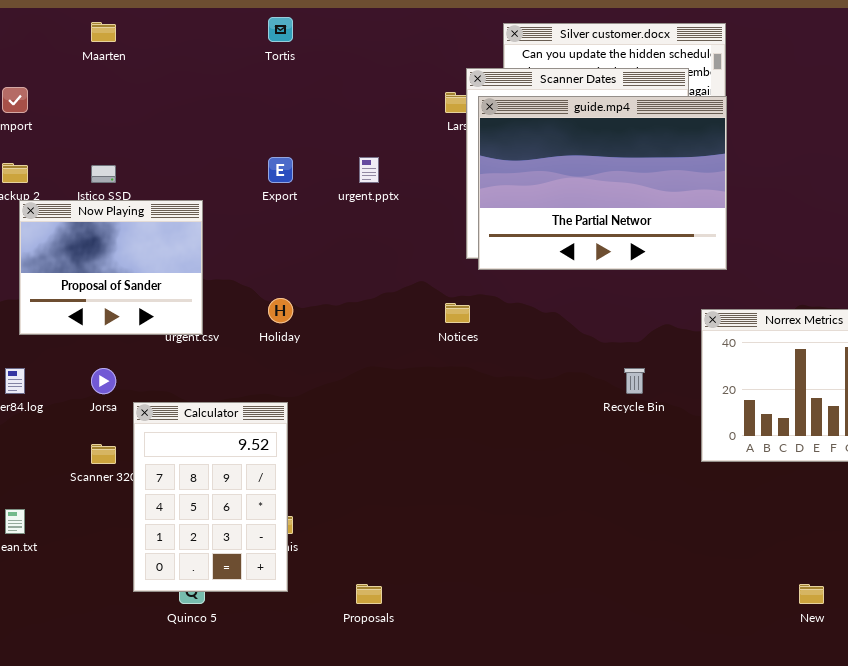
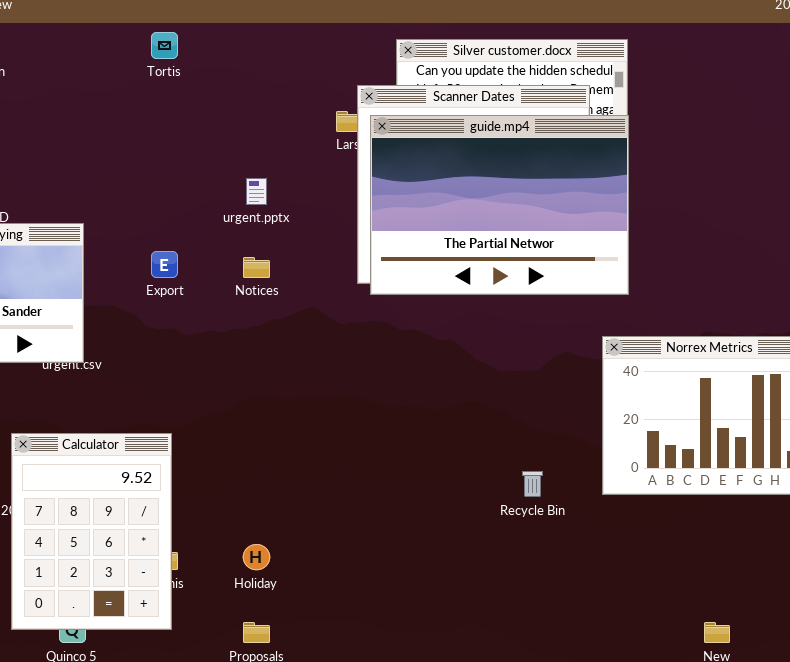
Export: [268,157,293,183] -> [151,251,178,278], moved
Holiday: [268,298,293,323] -> [243,544,270,570], moved
Notices: [445,303,470,323] -> [243,257,270,278], moved
Recycle Bin: [624,368,645,394] -> [522,471,543,497], moved

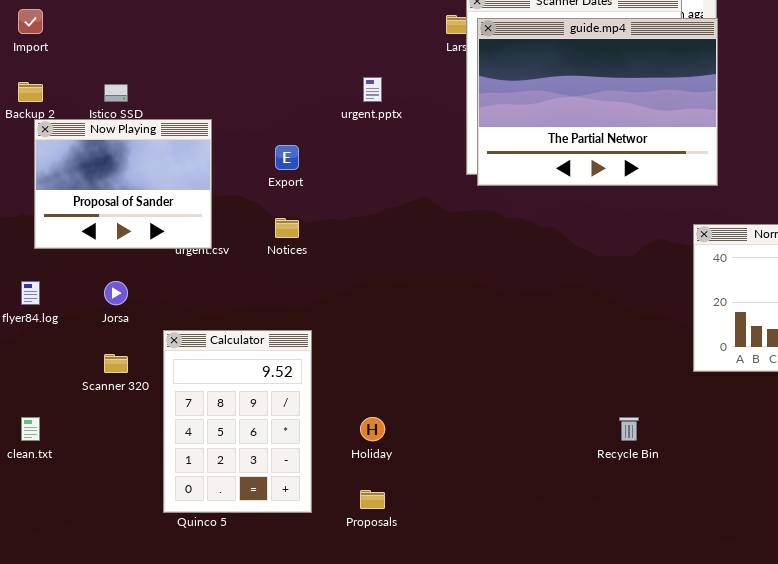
Notices: [243,257,270,278] -> [275,218,299,238], moved
Calculator: [11,433,172,630] -> [163,330,312,513], moved
Recycle Bin: [522,471,543,497] -> [619,417,639,441], moved

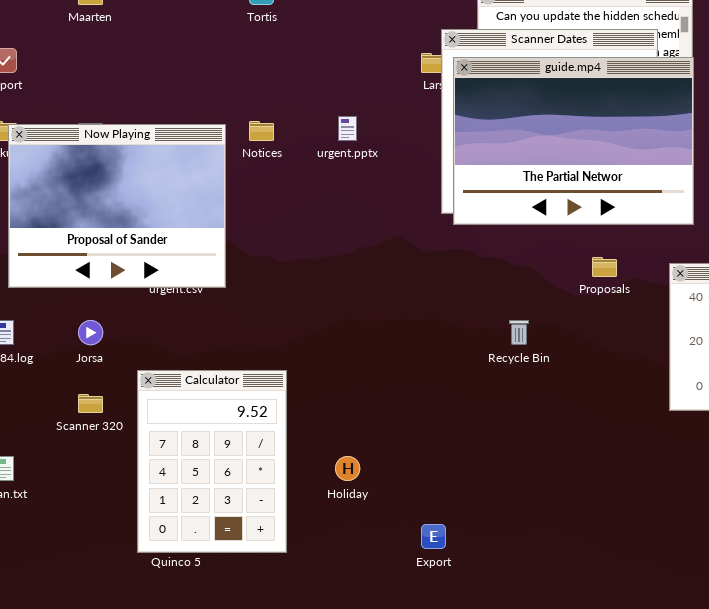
Now Playing: [34,119,212,249] -> [8,124,226,288], resized
Export: [275,145,299,170] -> [421,524,446,549], moved
Notices: [275,218,299,238] -> [249,121,274,141], moved
Recycle Bin: [619,417,639,441] -> [509,320,529,345], moved
Proposals: [360,490,385,509] -> [592,257,617,277], moved

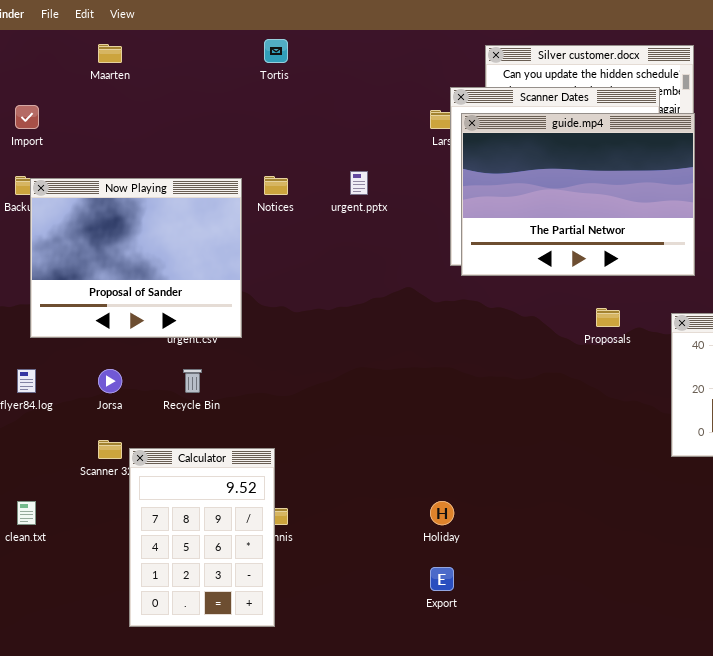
Recycle Bin: [509,320,529,345] -> [183,369,202,393], moved
Calculator: [137,370,287,553] -> [129,448,275,627], moved
Holiday: [335,456,360,481] -> [430,501,454,525], moved

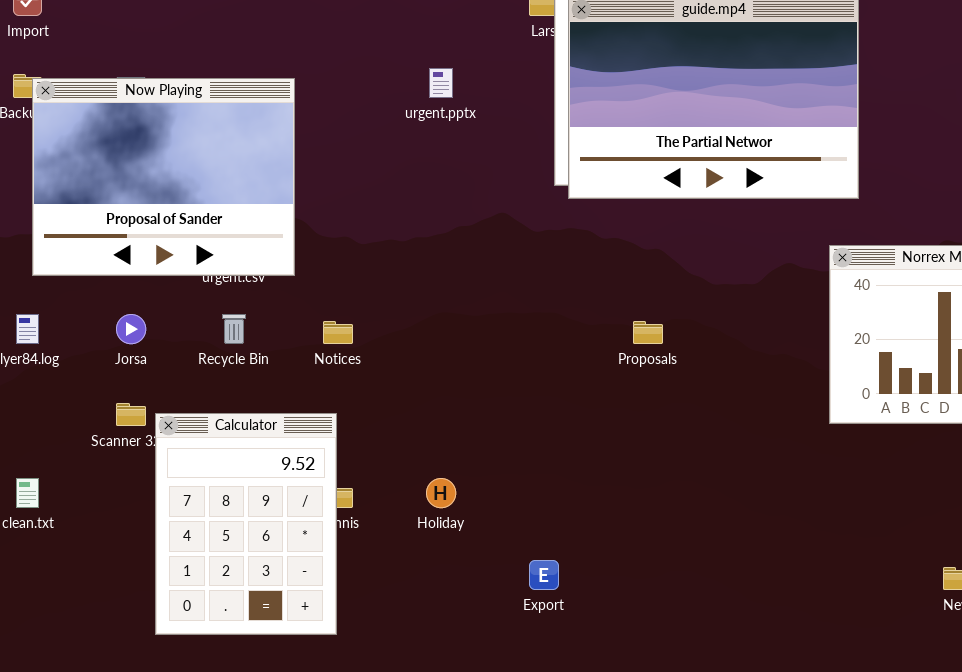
Notices: [264,176,288,195] -> [323,321,353,344], moved
Proposals: [596,308,620,327] -> [633,321,663,344], moved
Holiday: [430,501,454,525] -> [426,478,456,508], moved

